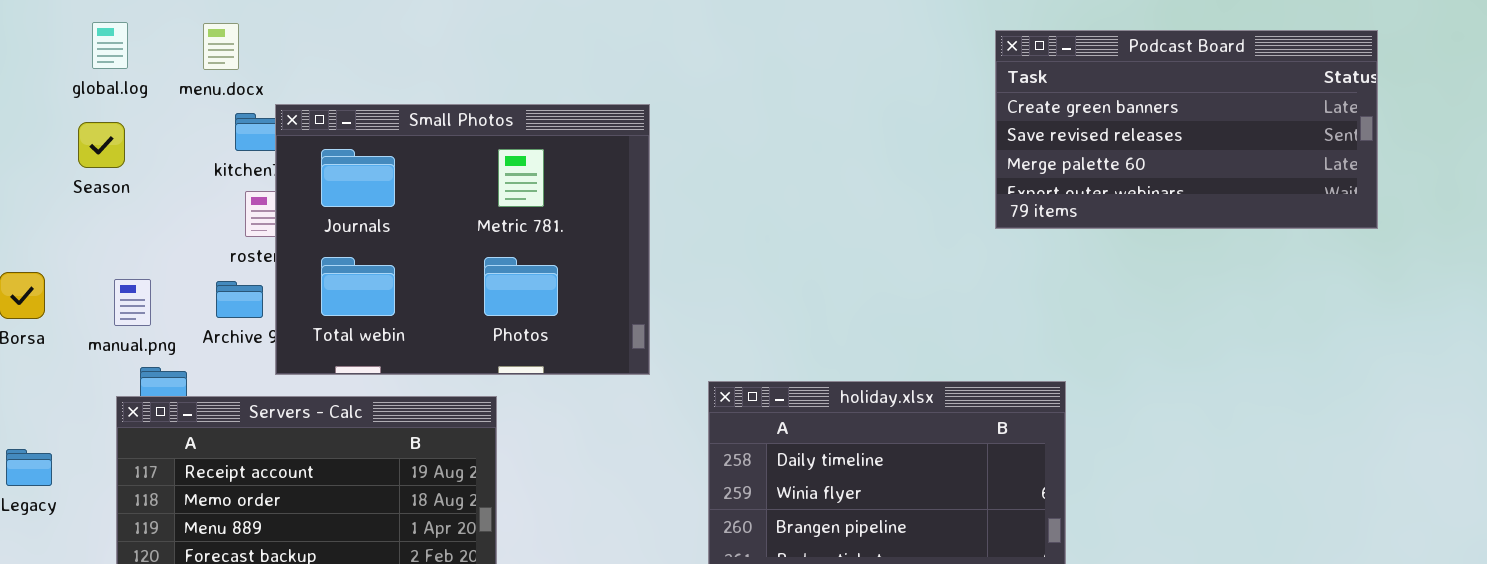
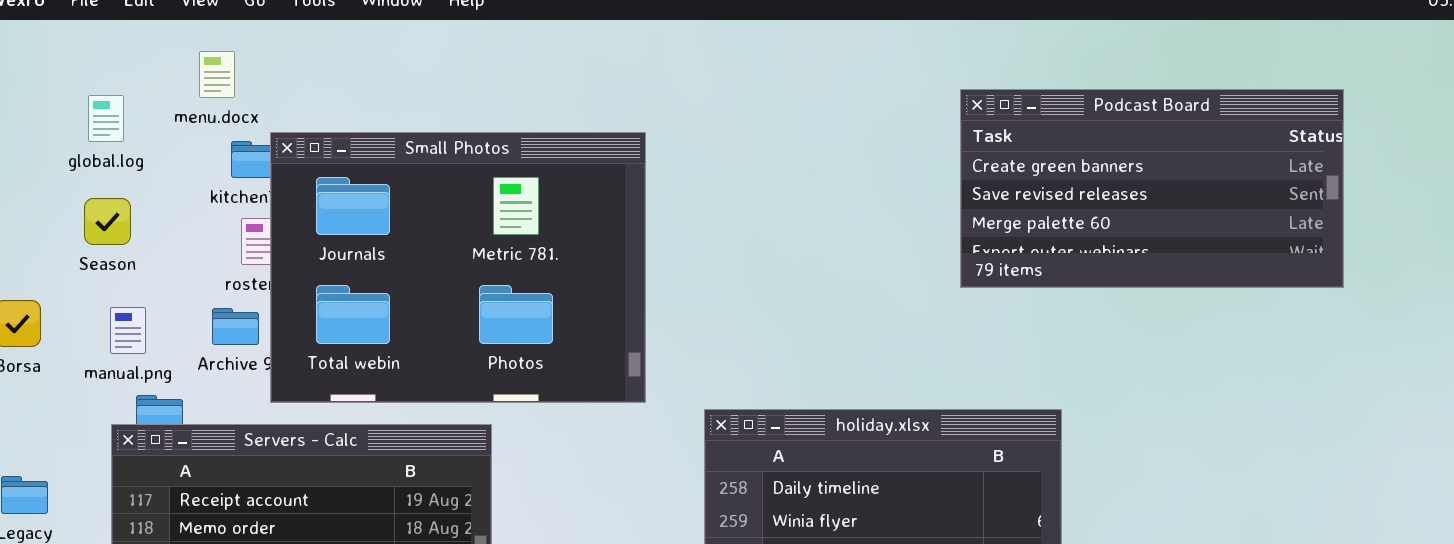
global.log: [92,22,128,69] -> [88,95,124,142], moved
Podcast Board: [995,30,1378,229] -> [960,89,1344,288], moved
Season: [78,122,125,168] -> [84,198,131,245], moved

